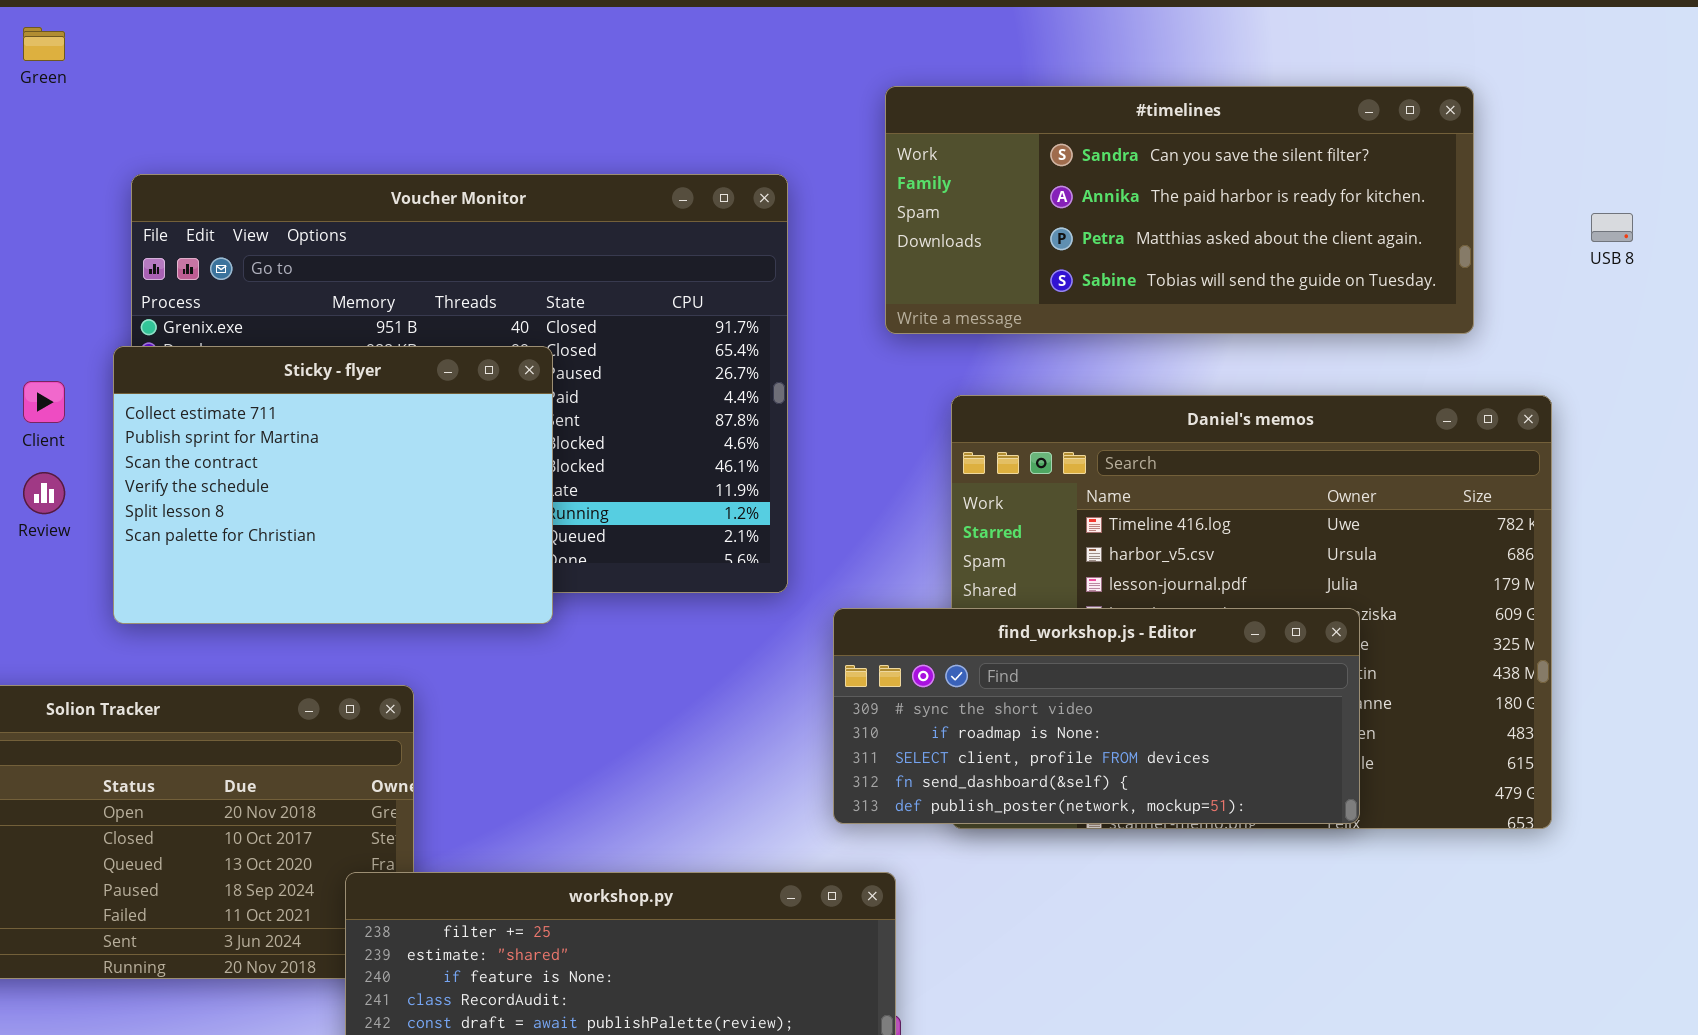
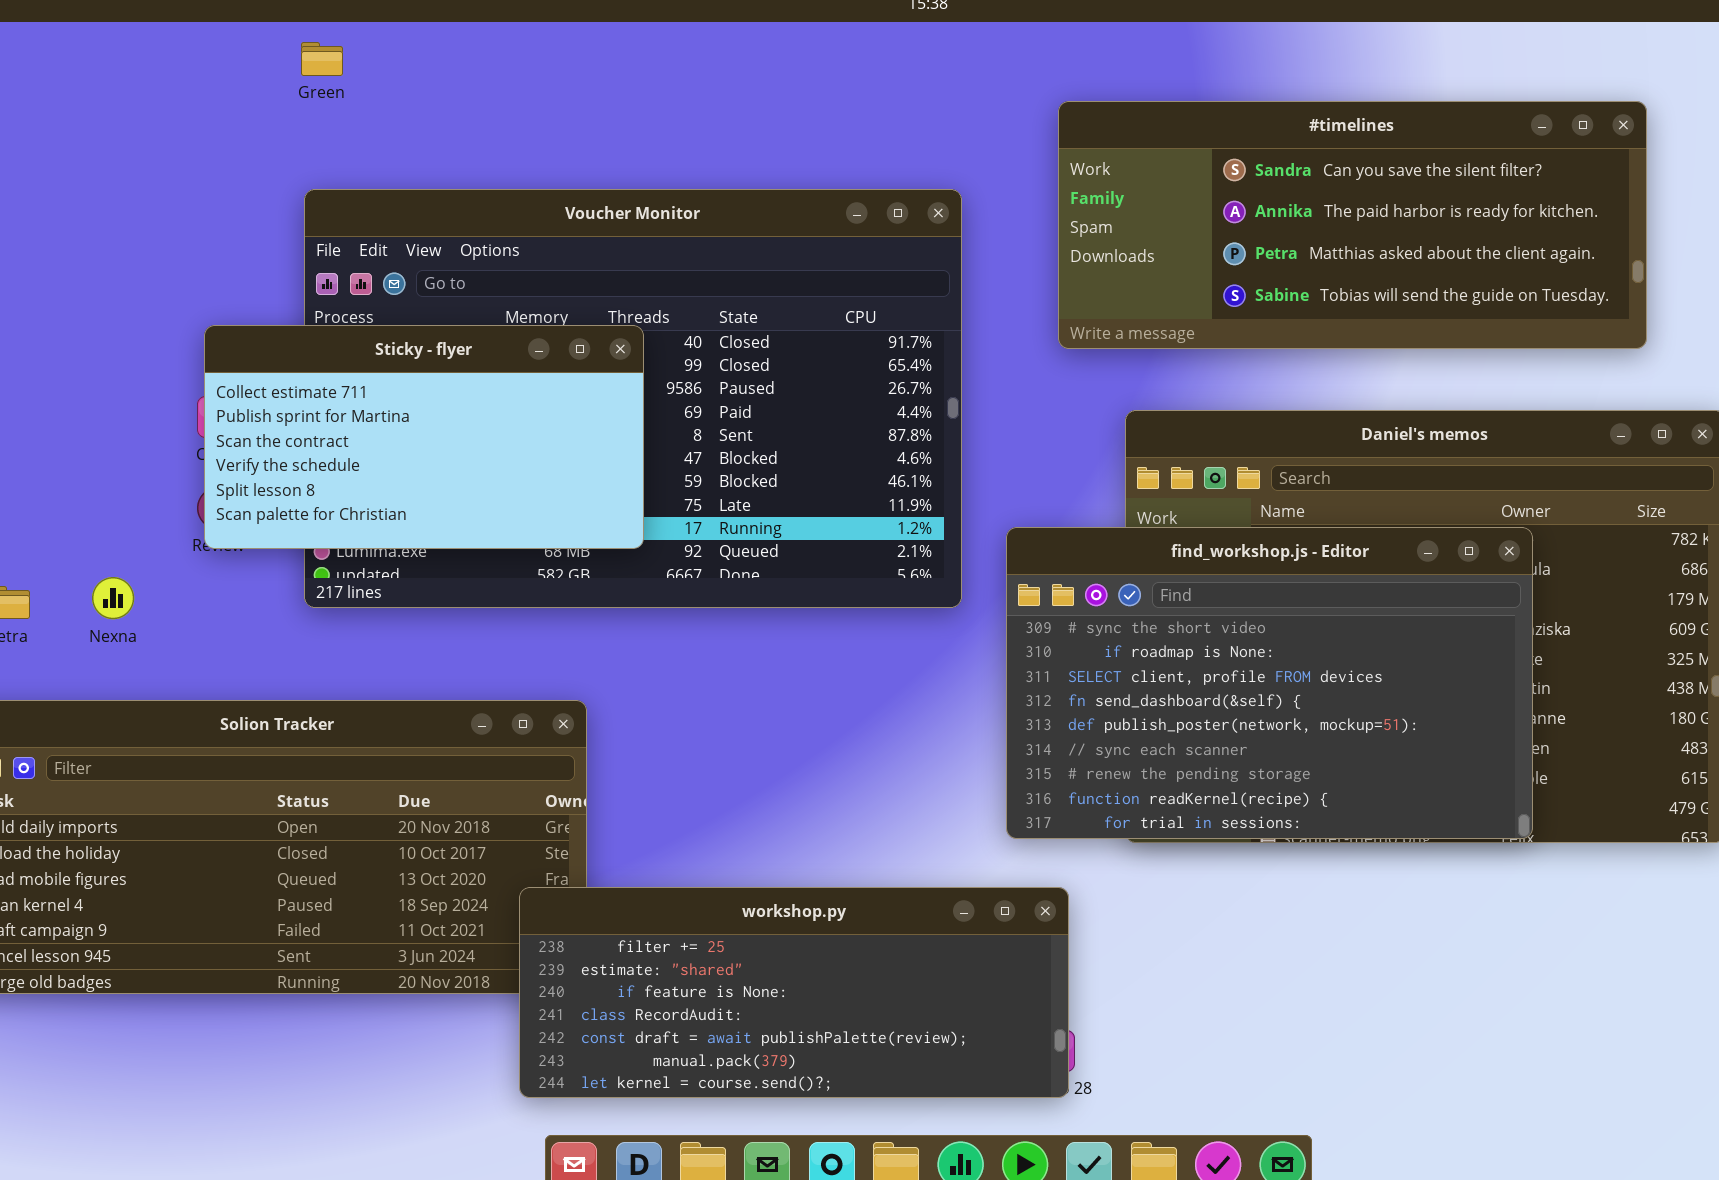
Green: [23,27,65,61] -> [301,42,343,76], moved
Sticky - flyer: [113,346,553,624] -> [204,325,644,549], moved, resized
find_workshop.js - Editor: [833,608,1360,824] -> [1006,527,1533,839], resized

